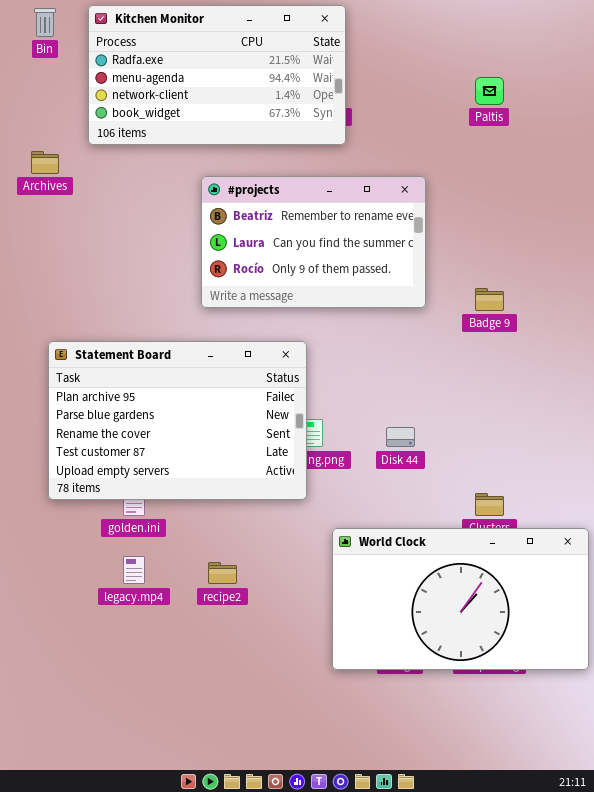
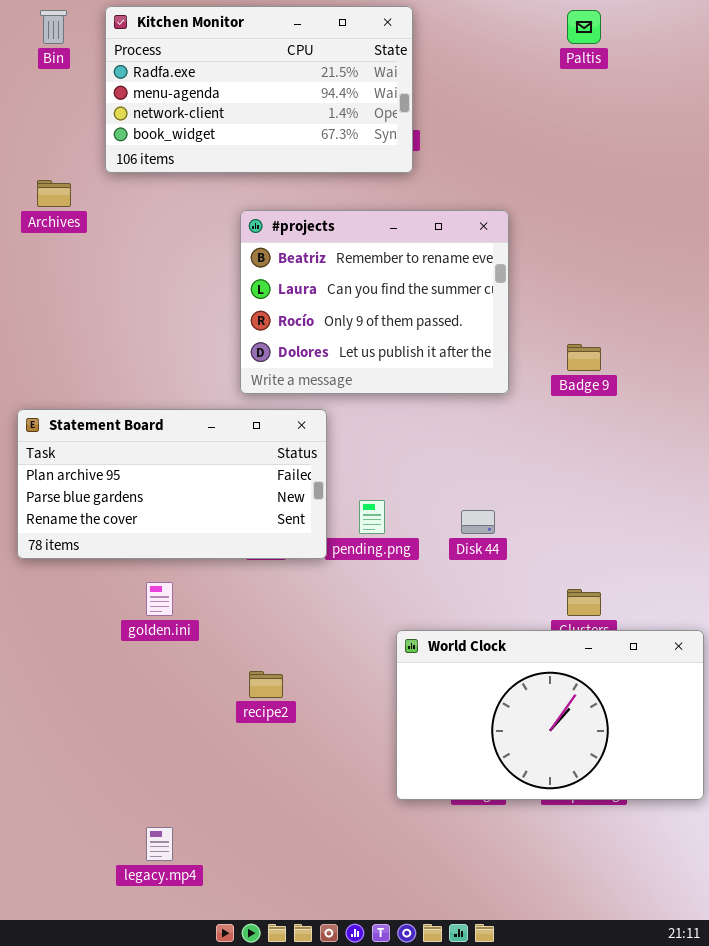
Paltis: [475,77,504,105] -> [567,10,601,44], moved
#projects: [201,176,426,308] -> [240,210,509,394], resized
Statement Board: [48,341,307,500] -> [17,409,327,559], moved, resized
legacy.mp4: [123,556,145,584] -> [146,827,173,861], moved

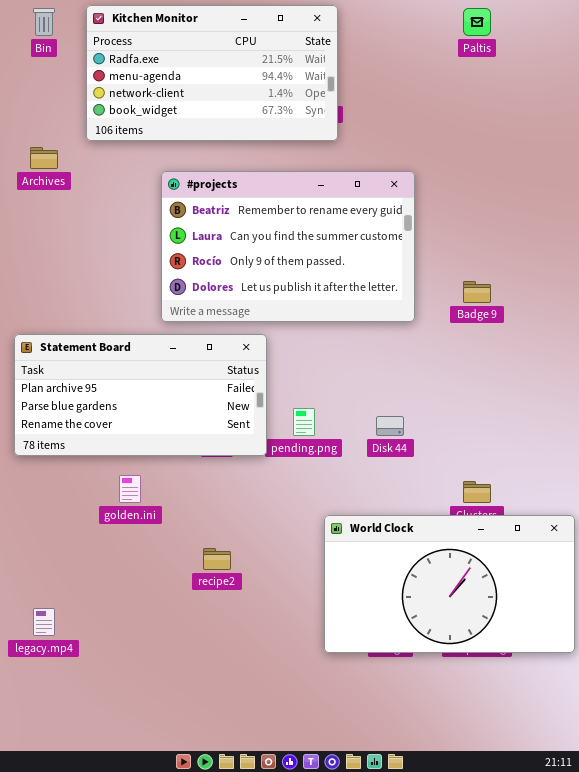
#projects: [240,210,509,394] -> [161,171,415,322], resized
legacy.mp4: [146,827,173,861] -> [33,608,55,636], moved

